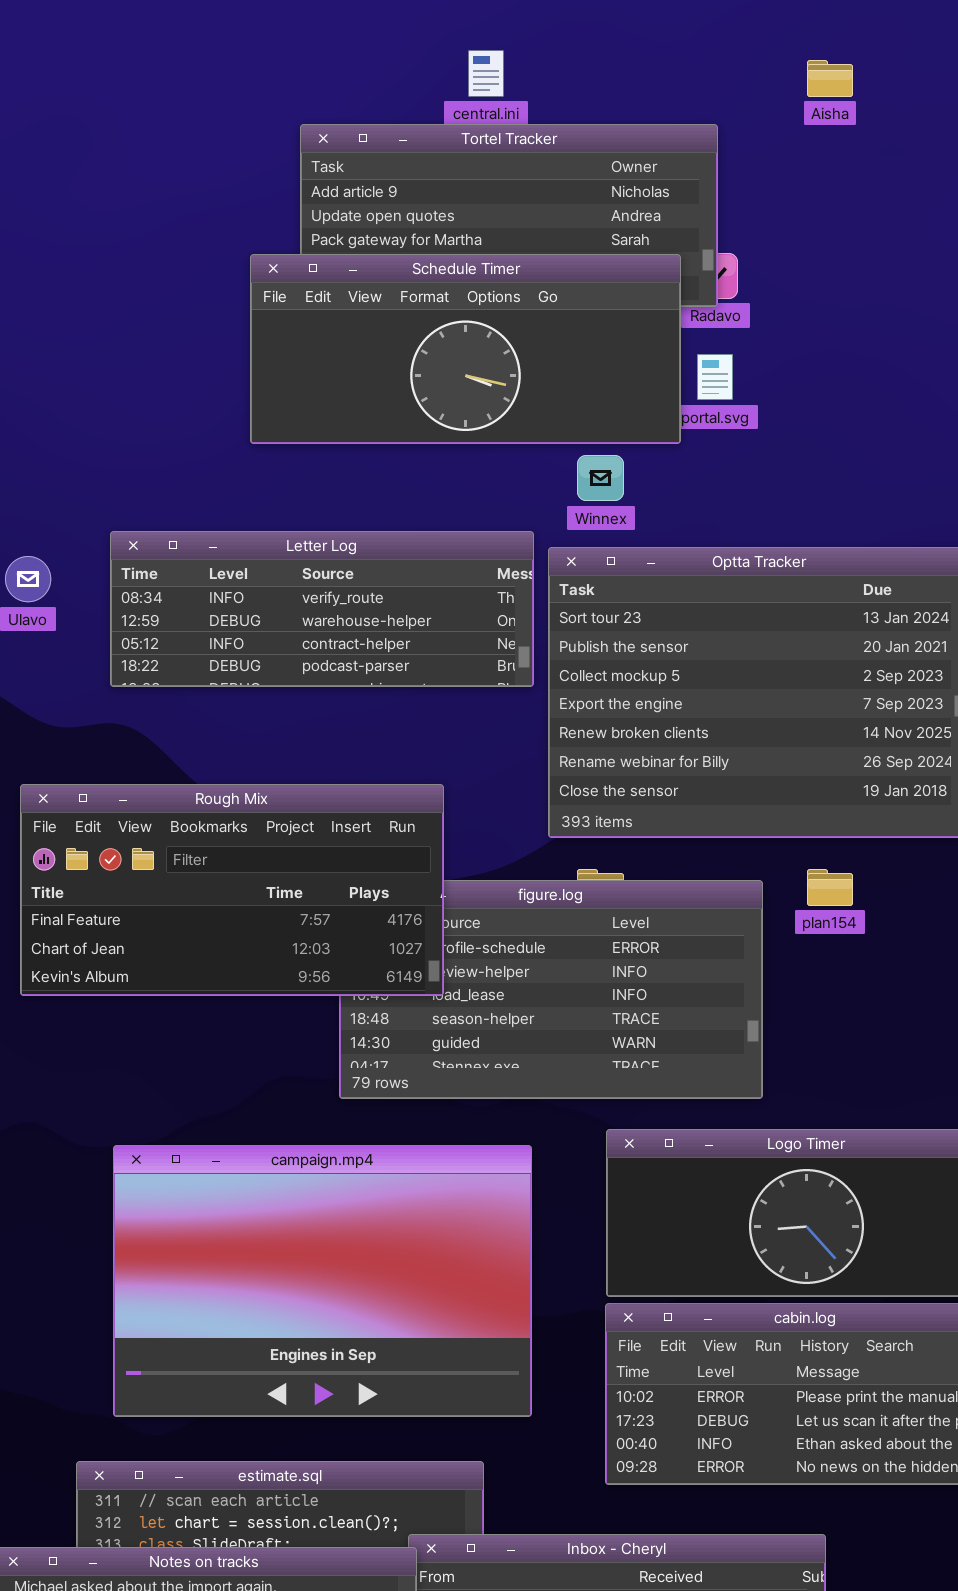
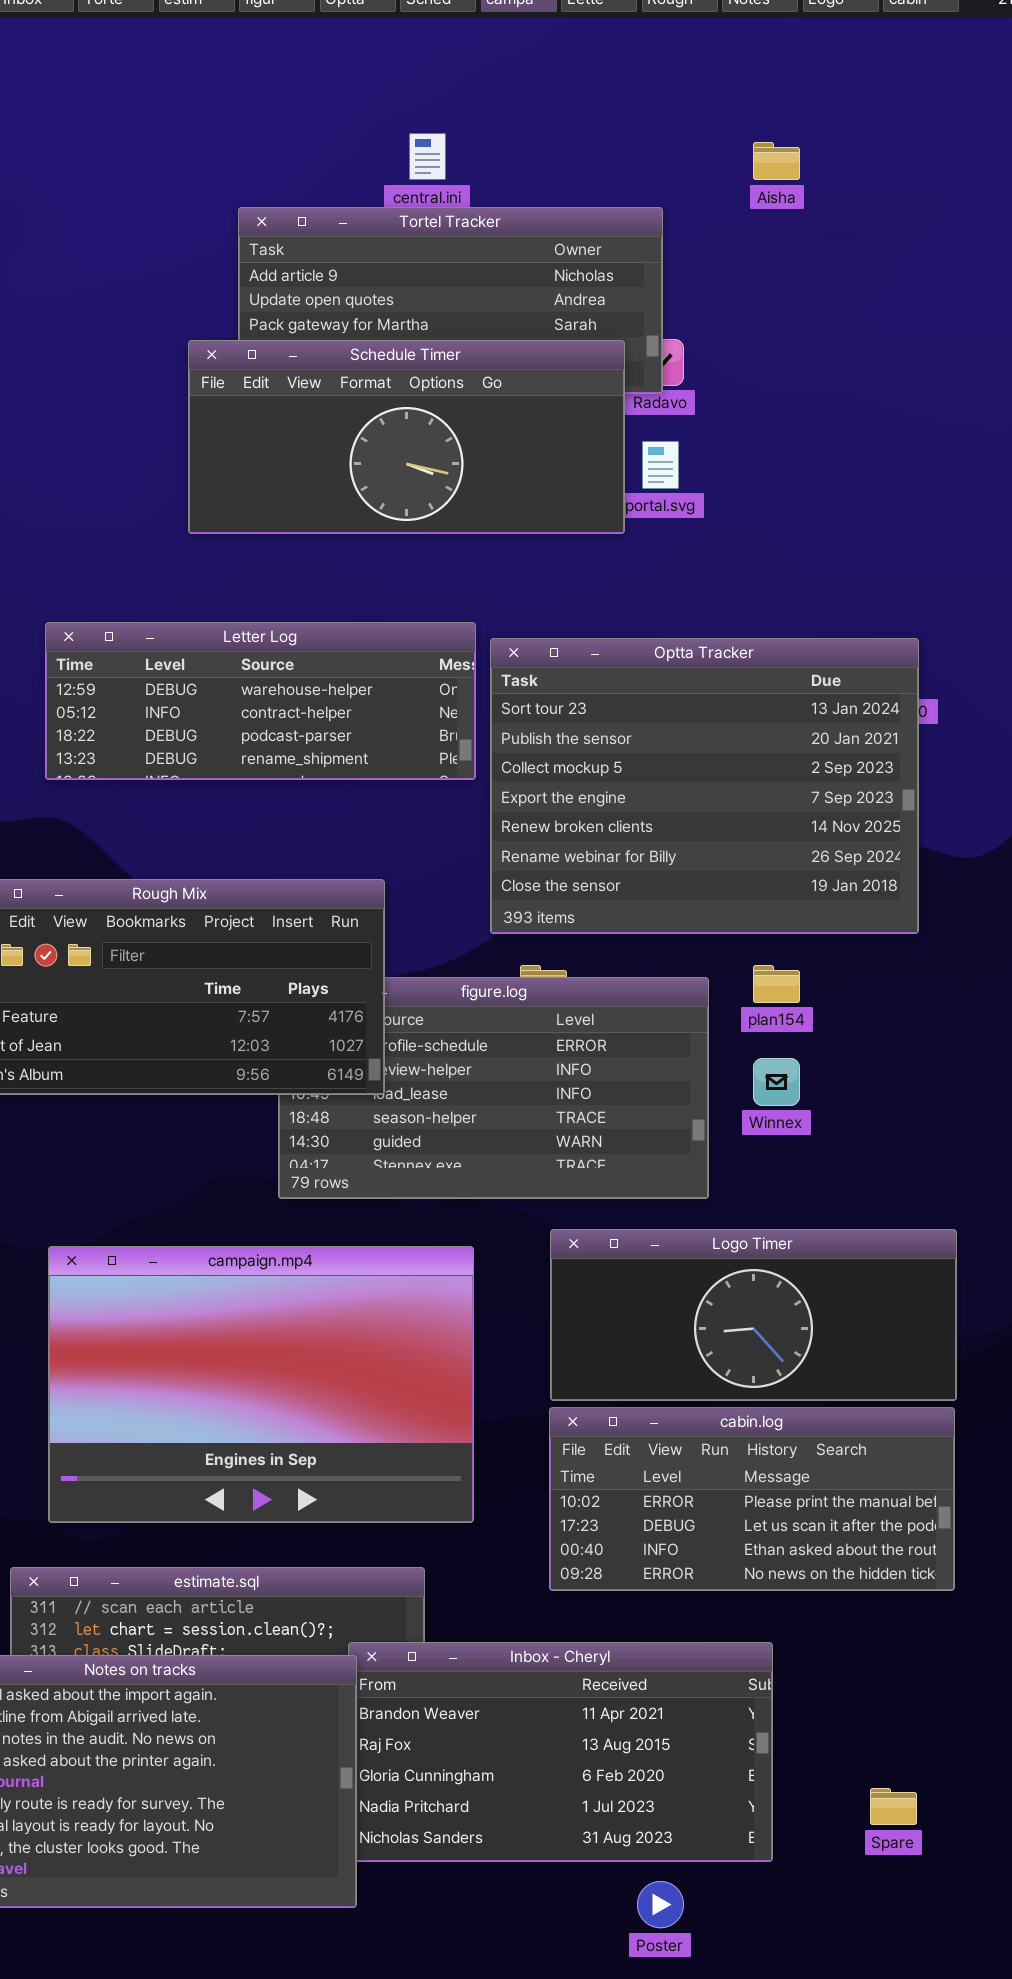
Winnex: [577,455,624,501] -> [753,1058,800,1106], moved
Letter Log: [110,531,534,687] -> [45,622,476,780], scrolled down 1 row

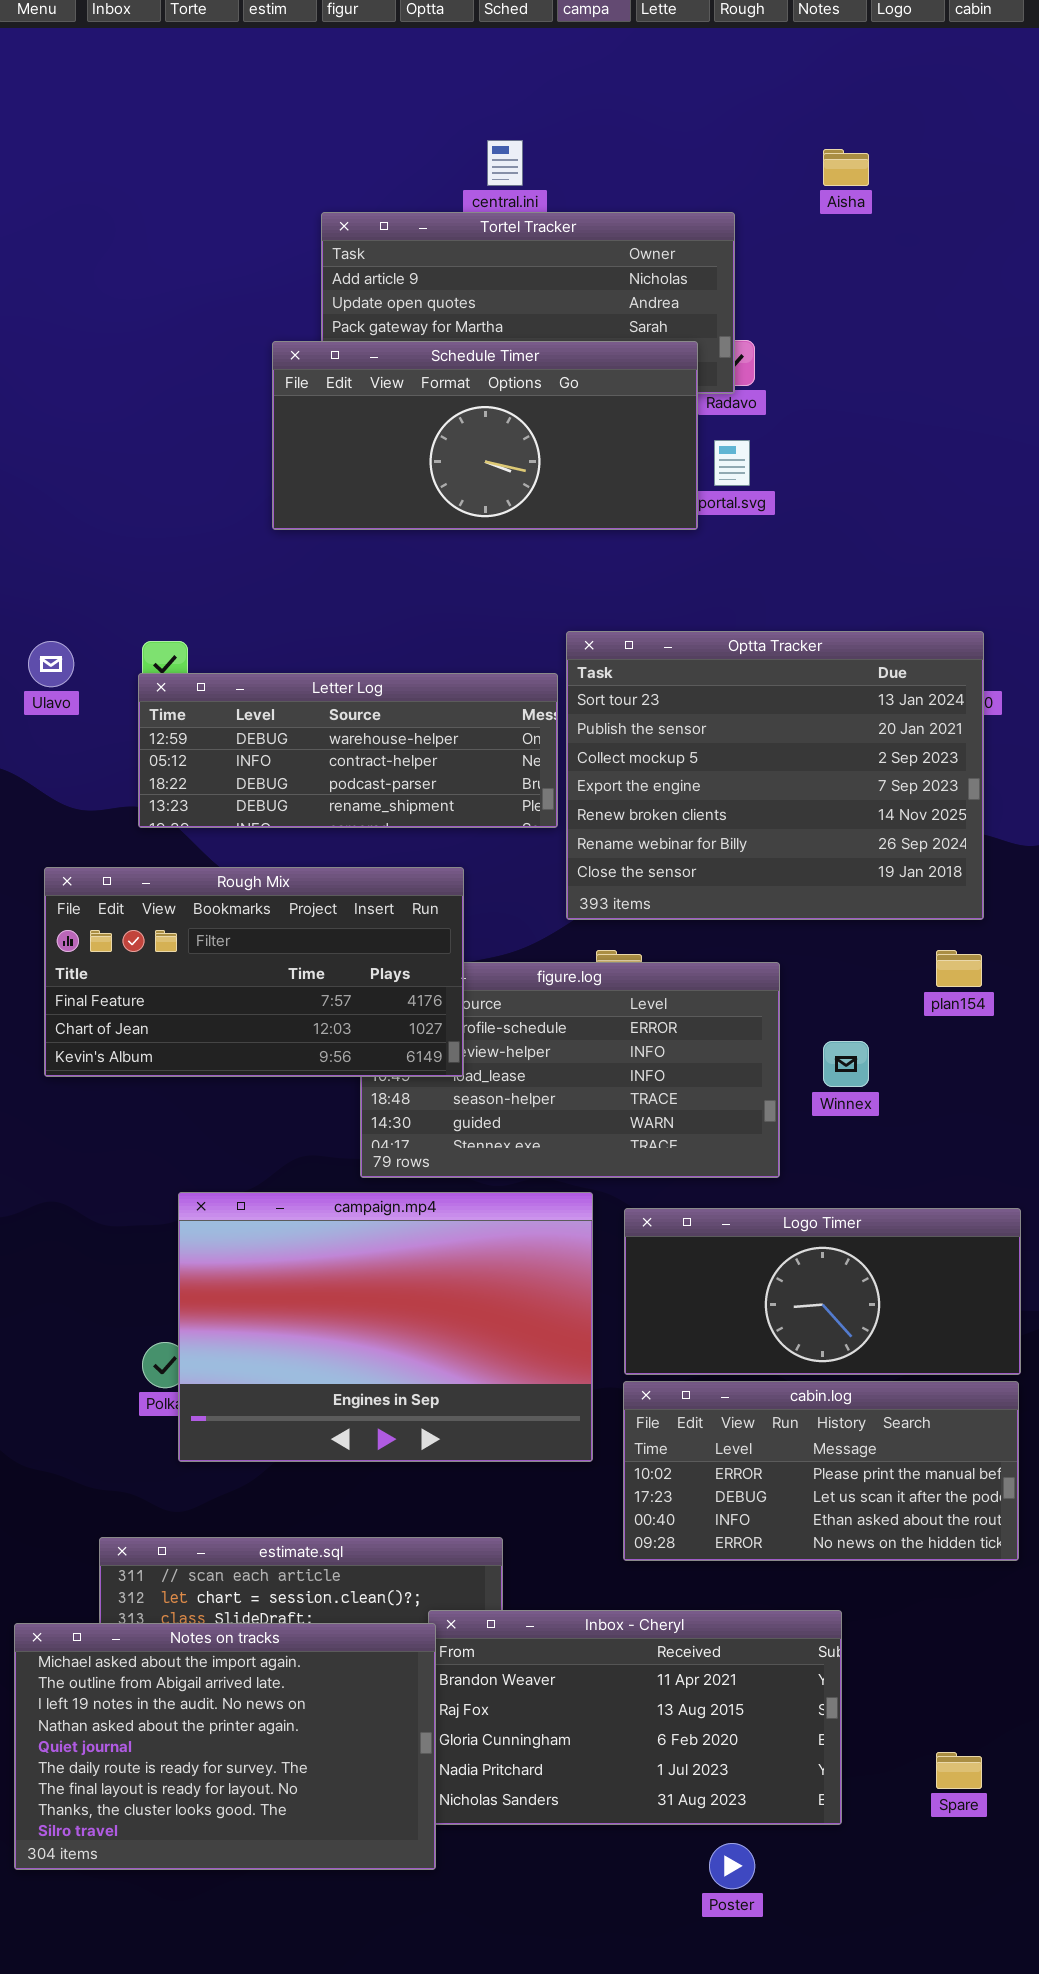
Letter Log: [45,622,476,780] -> [138,673,558,828], moved
plan154: [753,965,800,1003] -> [936,950,982,987], moved
campaign.mp4: [48,1246,474,1523] -> [178,1192,593,1462], moved

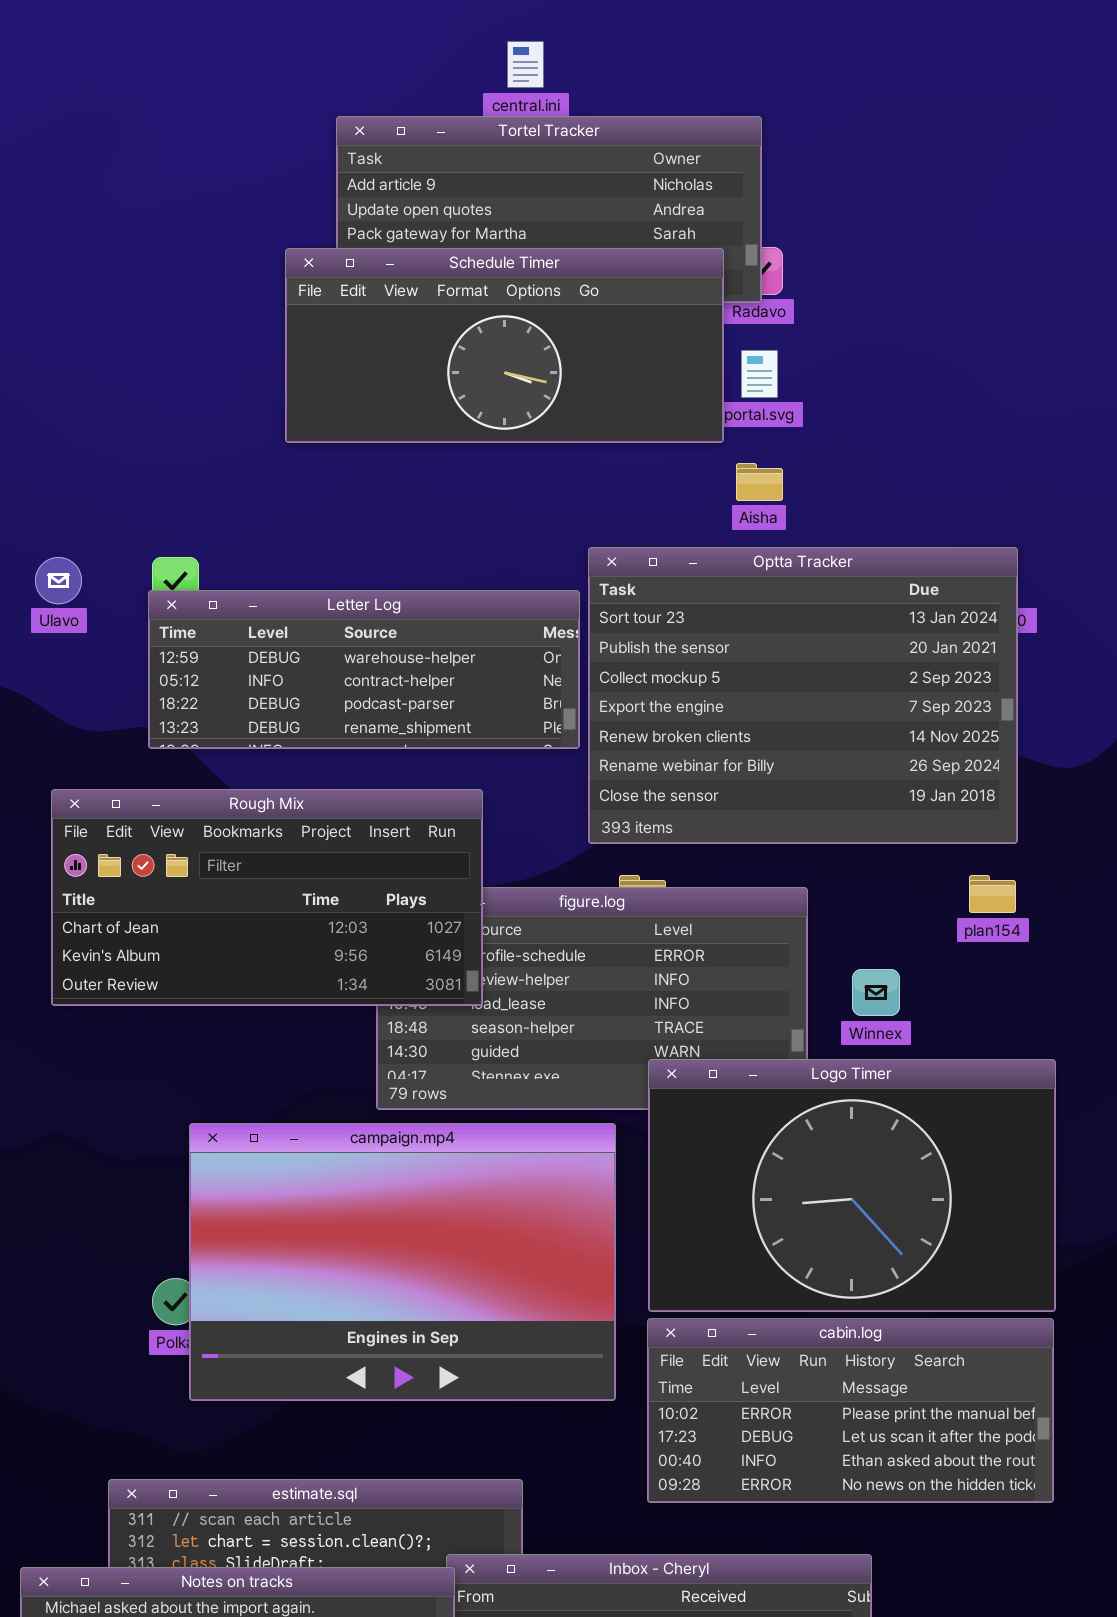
Aisha: [823,149,869,186] -> [736,463,783,501], moved
Rough Mix: [44,867,464,1077] -> [51,789,483,1006], scrolled down 1 row
Logo Timer: [624,1208,1021,1375] -> [648,1059,1056,1312], resized

